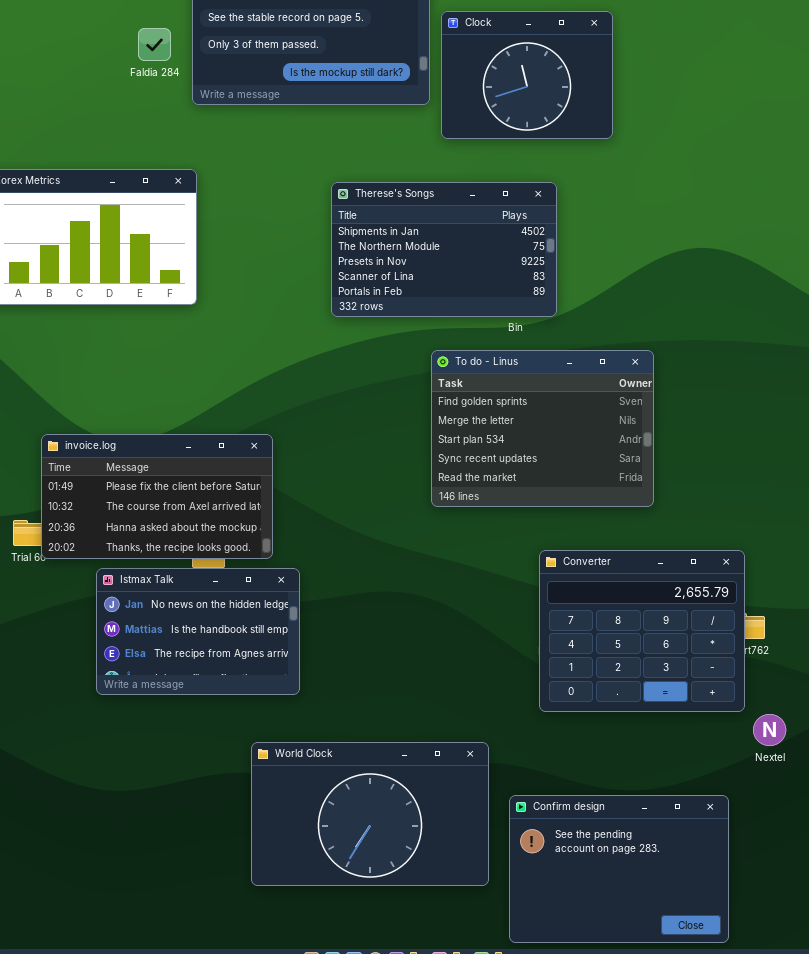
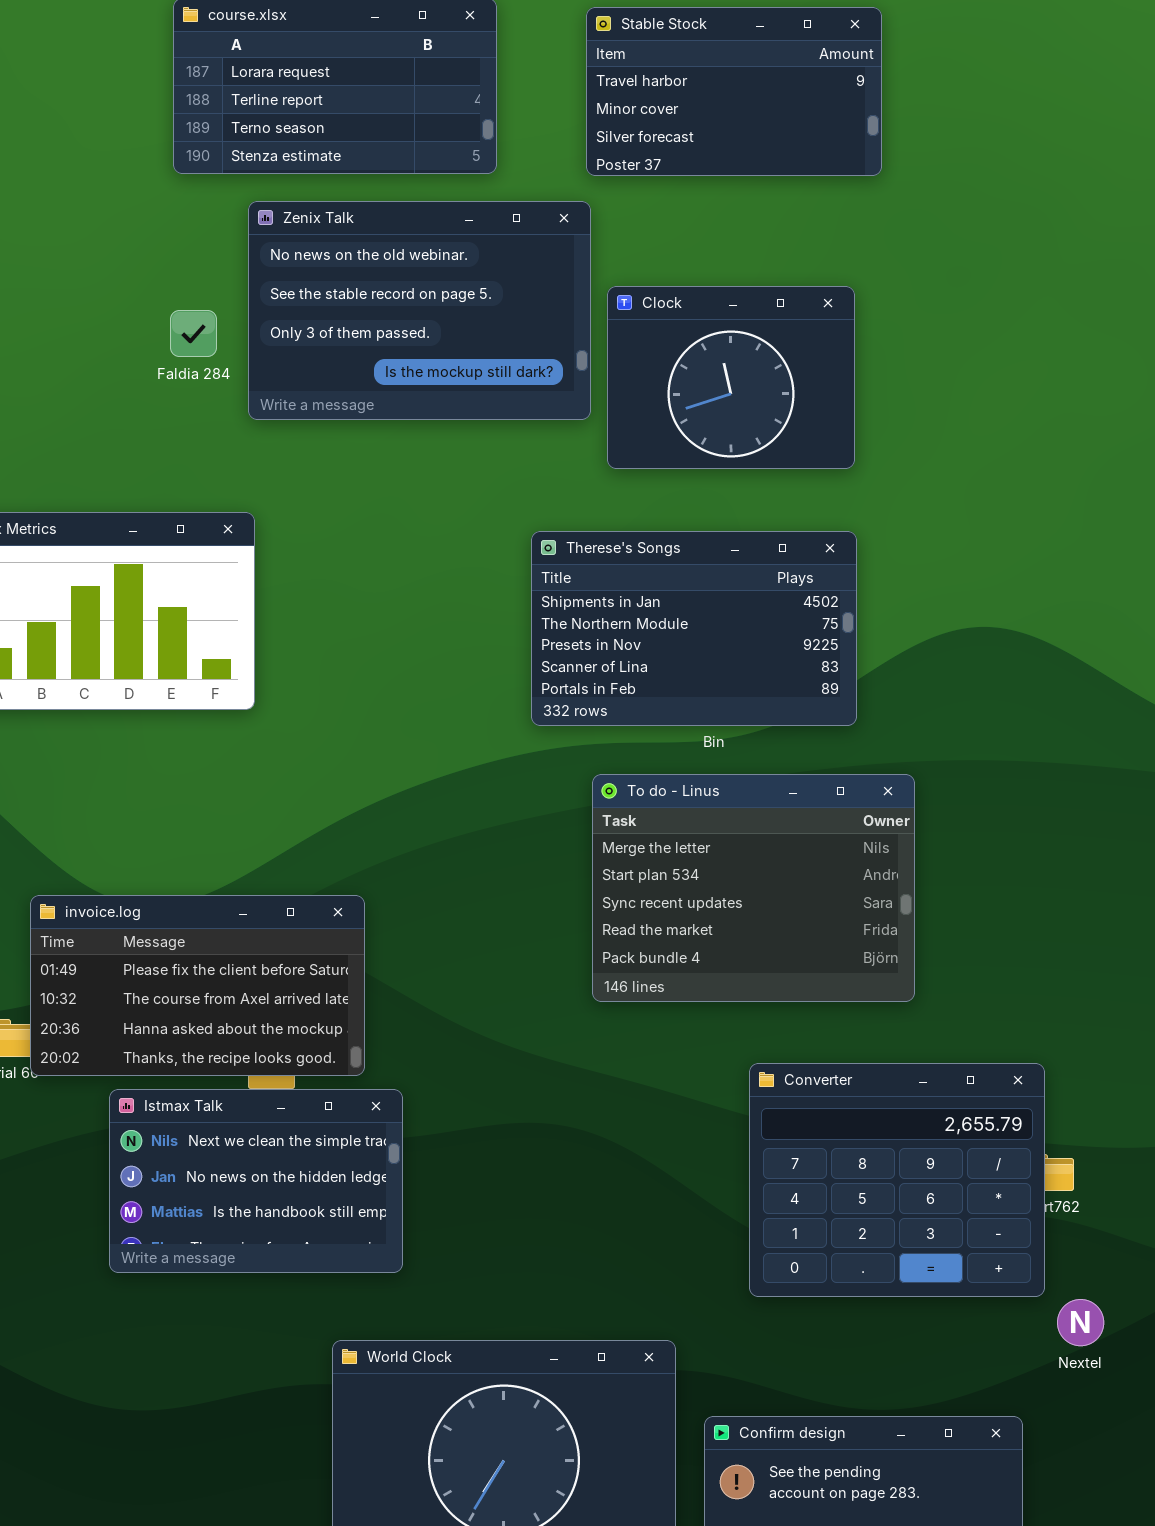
Therese's Songs: [331,182,557,317] -> [531,531,857,726], moved
To do - Linus: [431,350,654,507] -> [592,774,915,1002], scrolled down 1 row
Istmax Talk: [96,568,300,695] -> [109,1089,403,1273], scrolled up 1 row

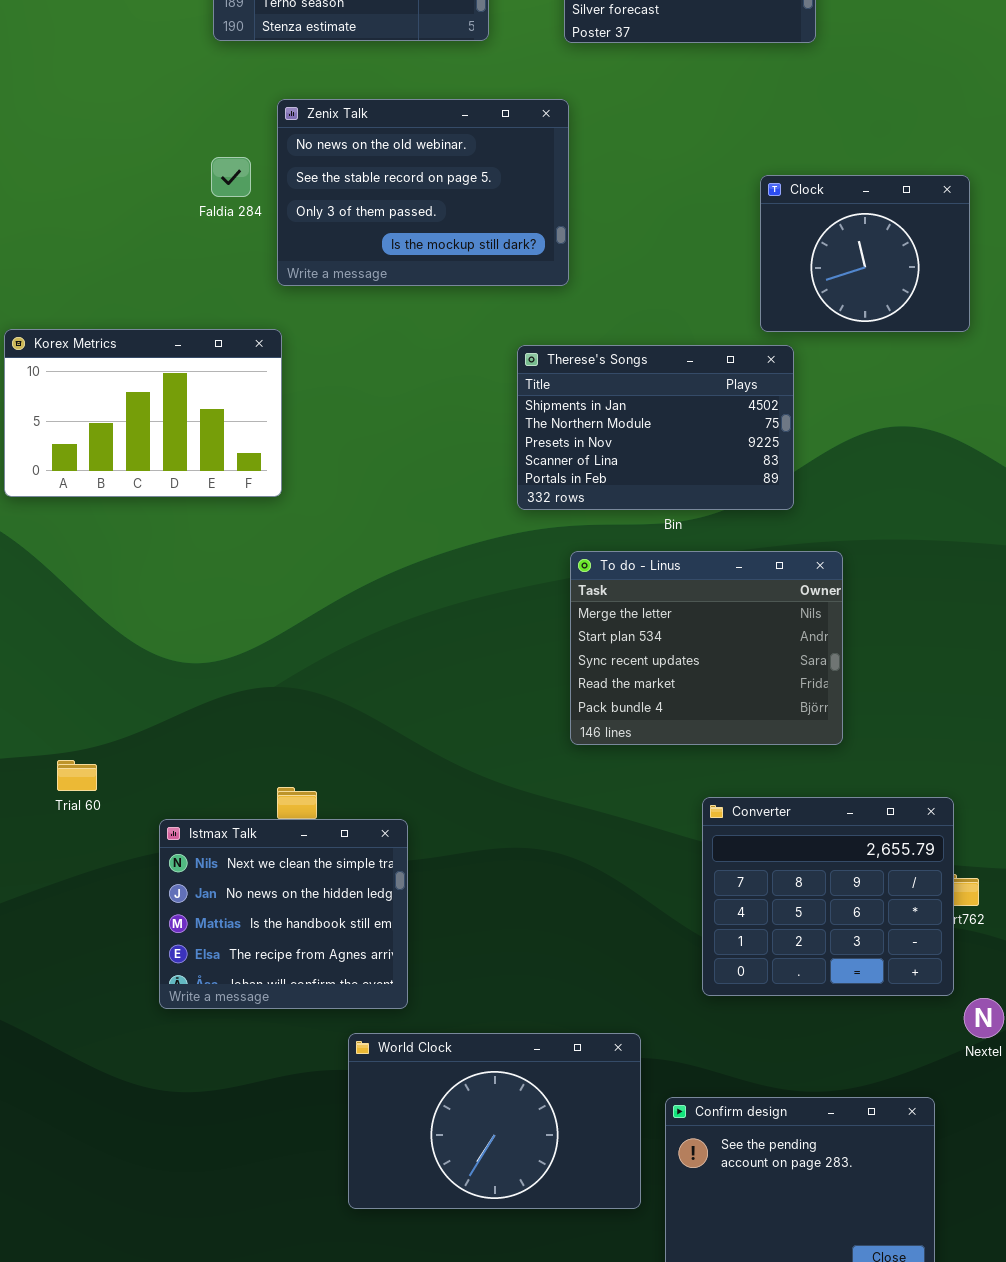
Zenix Talk: [248,201,591,420] -> [277,99,569,286], moved
Clock: [607,286,855,469] -> [760,175,970,332], moved
invoice.log: [30,895,365,1076] -> none, closed
Istmax Talk: [109,1089,403,1273] -> [159,819,408,1009], resized

